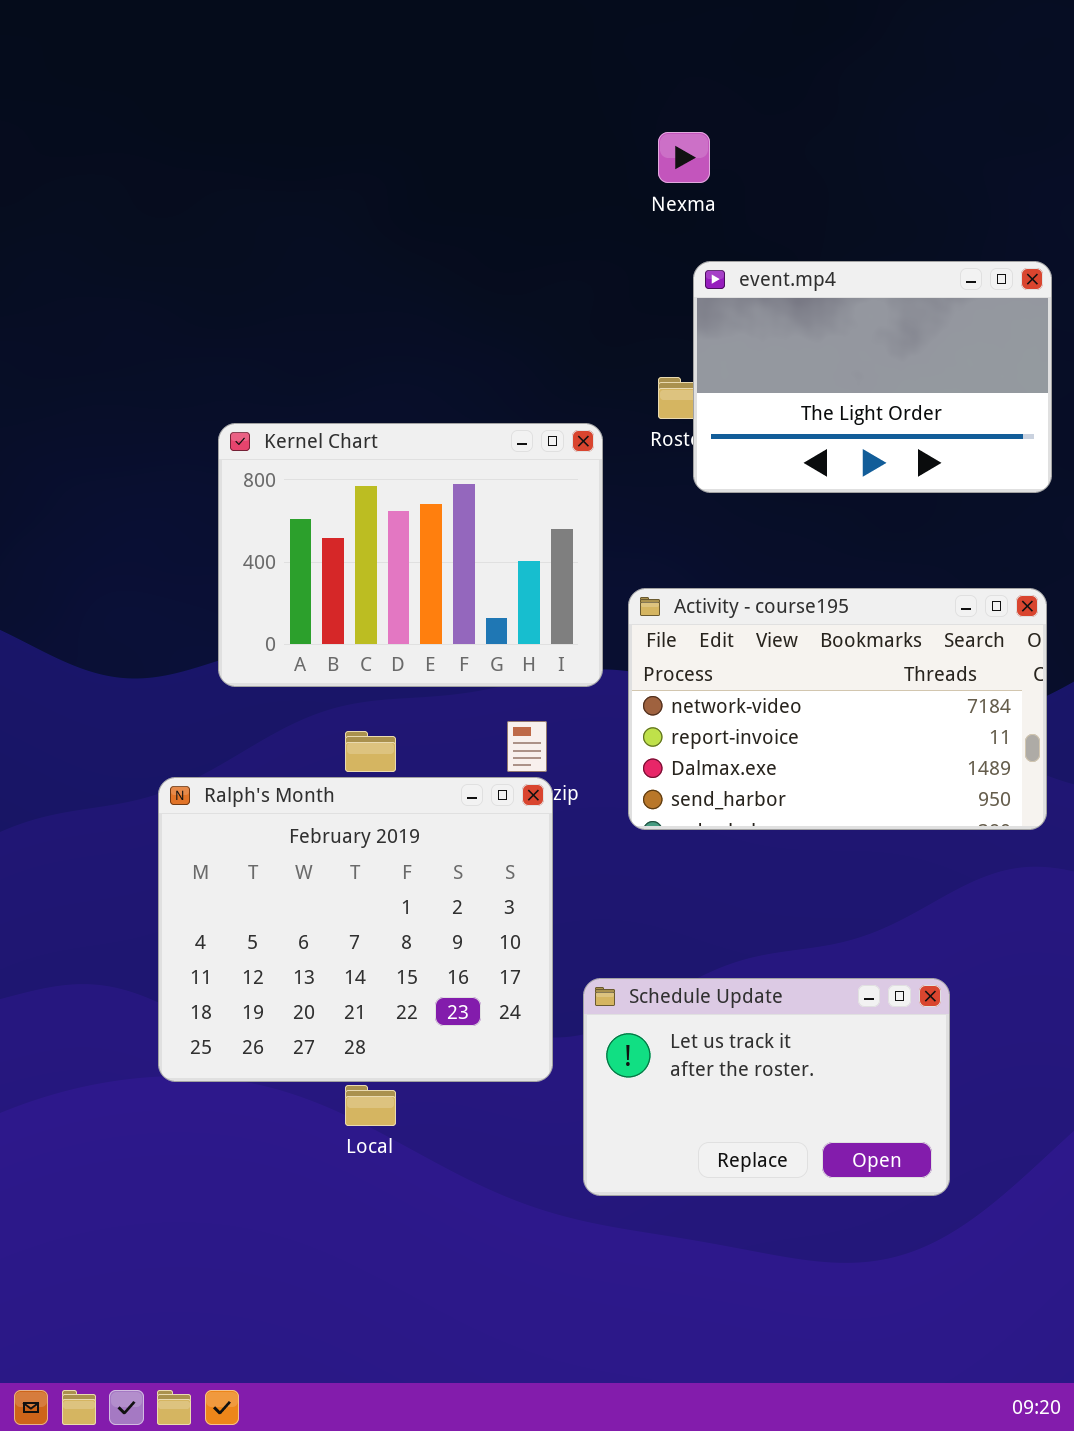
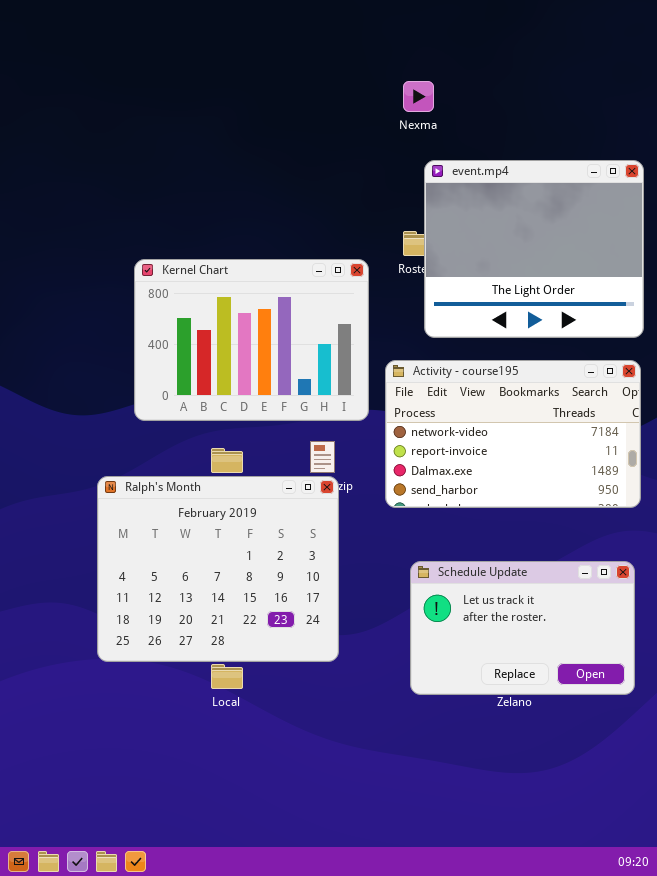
event.mp4: [693,261,1052,493] -> [424,160,644,338], resized
Schedule Update: [583,978,950,1196] -> [410,561,635,695], moved

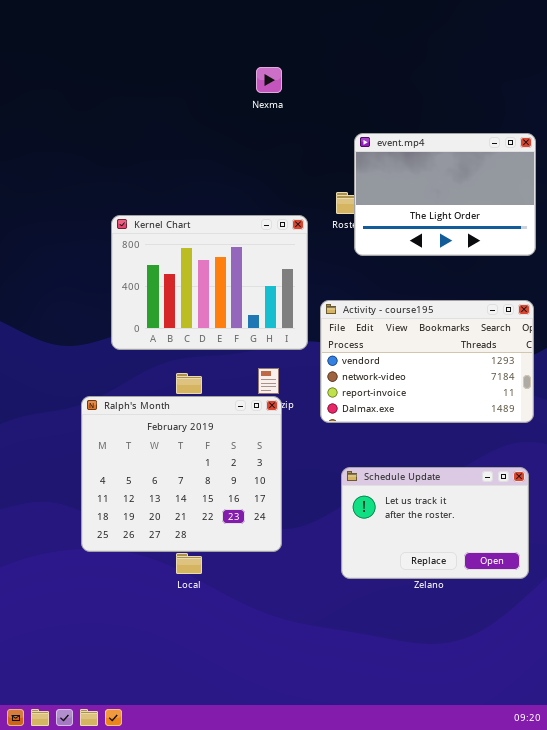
Nexma: [403,81,434,112] -> [256,67,282,93], moved
event.mp4: [424,160,644,338] -> [354,133,536,256], resized
Activity - course195: [385,360,641,508] -> [320,300,534,423], scrolled up 1 row

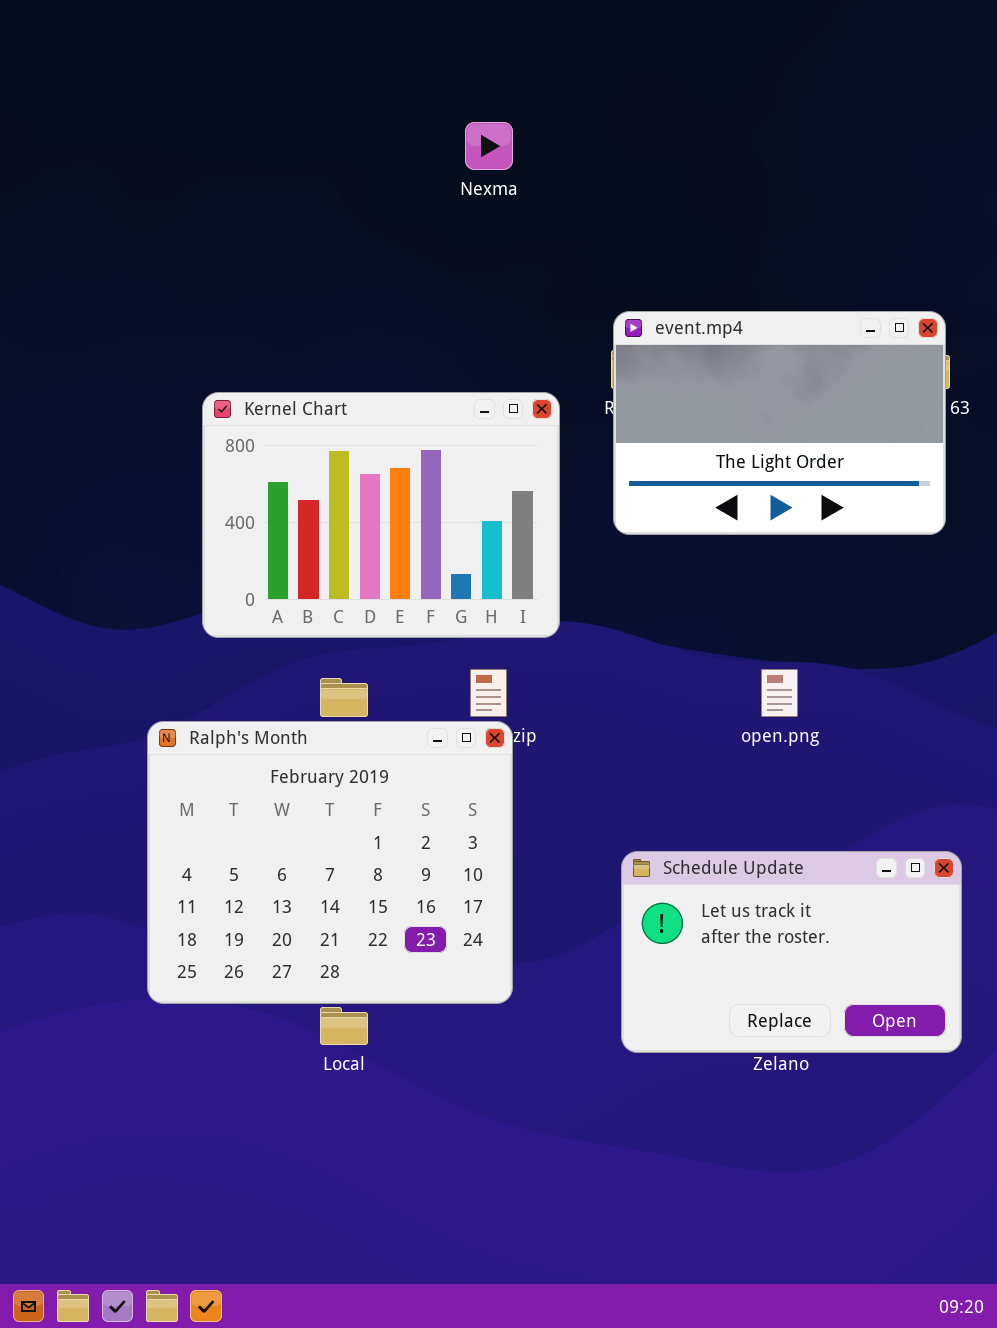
event.mp4: [354,133,536,256] -> [613,311,946,535], moved
Activity - course195: [320,300,534,423] -> none, closed

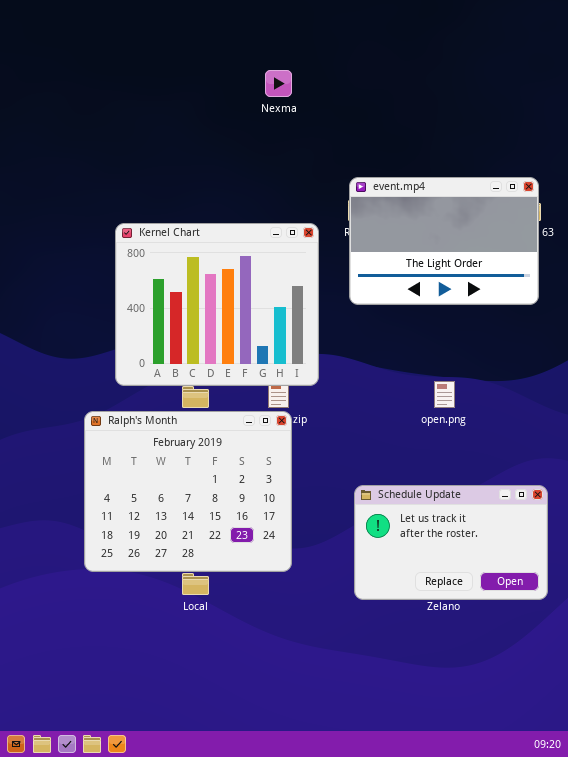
Kernel Chart: [202,392,560,638] -> [115,223,319,386], resized

